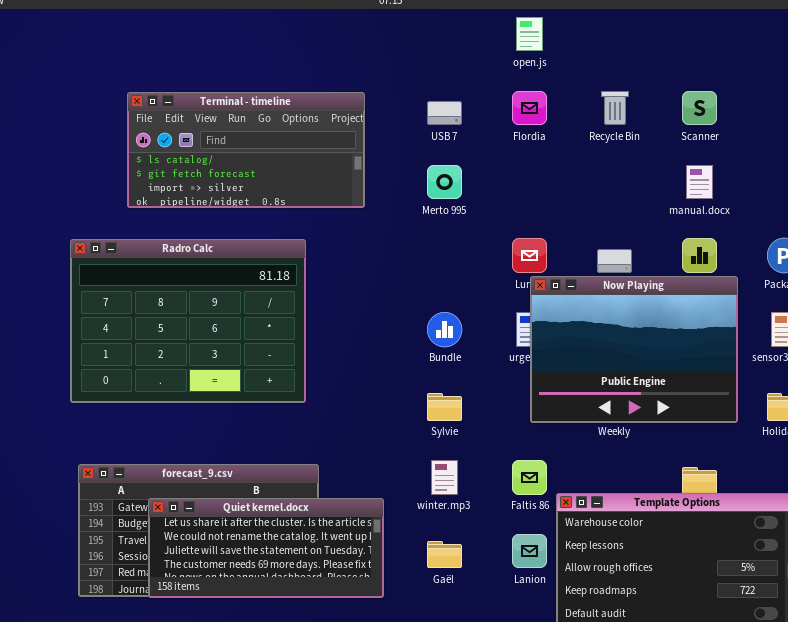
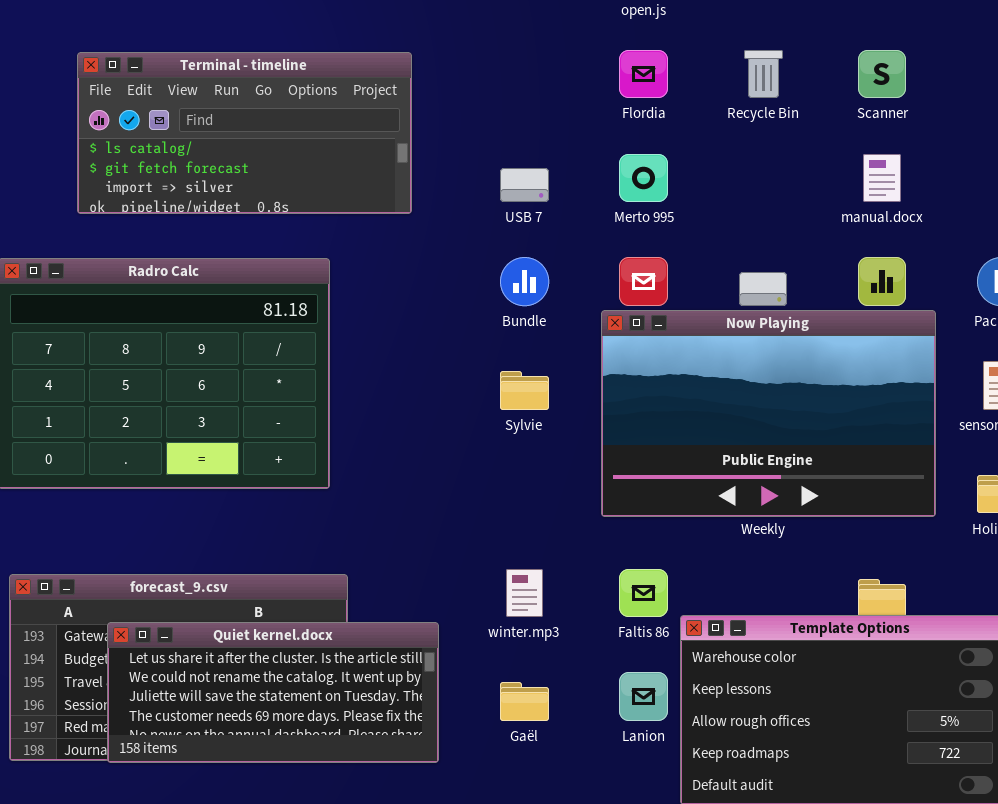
USB 7: [427,101,462,125] -> [500,168,549,202], moved
Merto 995: [427,165,462,199] -> [619,154,668,202], moved
Now Playing: [530,276,738,423] -> [601,310,936,517], resized
Bundle: [427,312,462,347] -> [500,257,549,306], moved
Sylvie: [427,393,462,421] -> [500,371,549,410], moved

